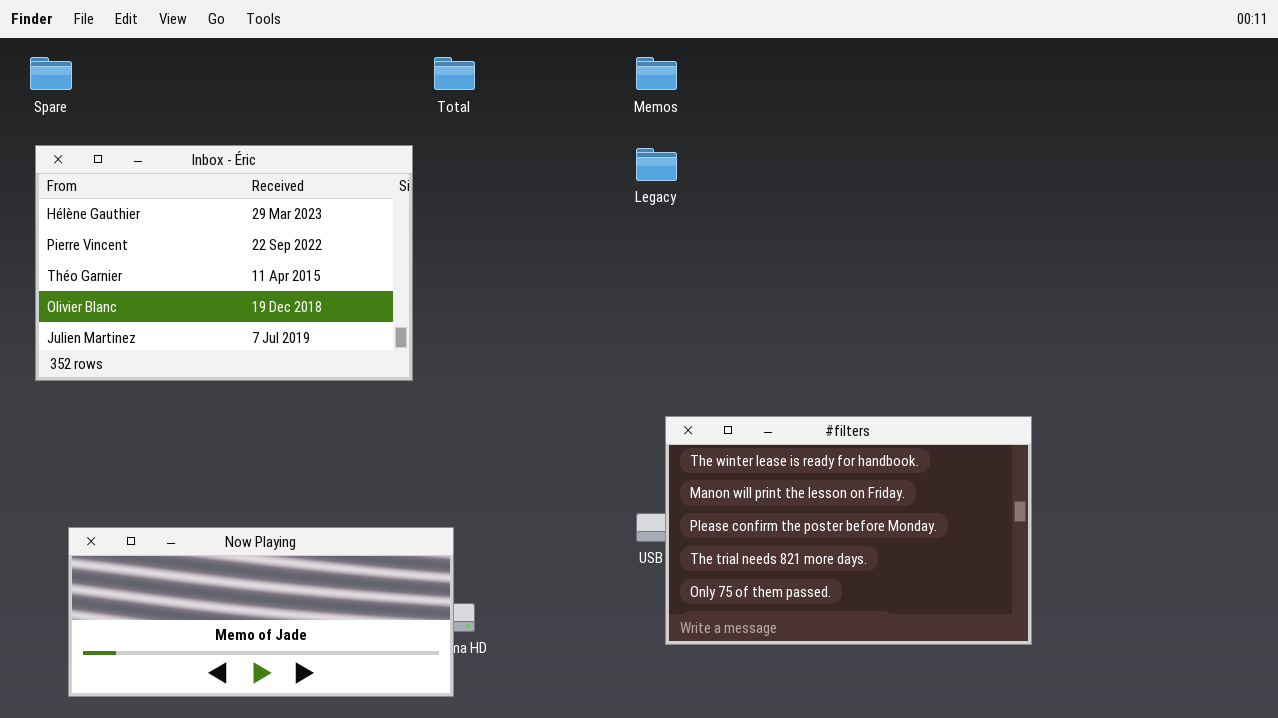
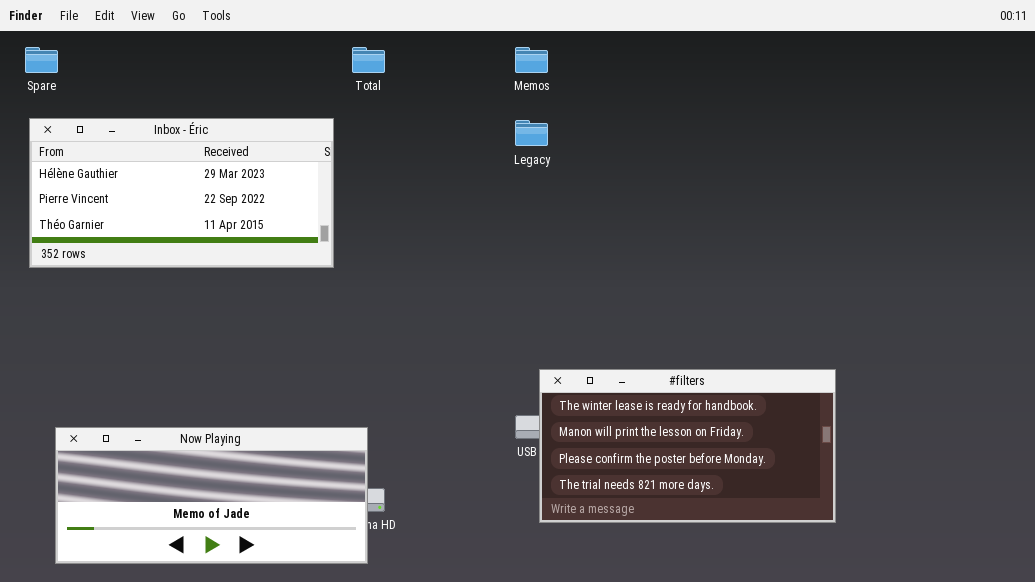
Inbox - Éric: [35,145,413,381] -> [29,118,334,268], resized
#filters: [665,416,1032,645] -> [539,369,836,523], resized

